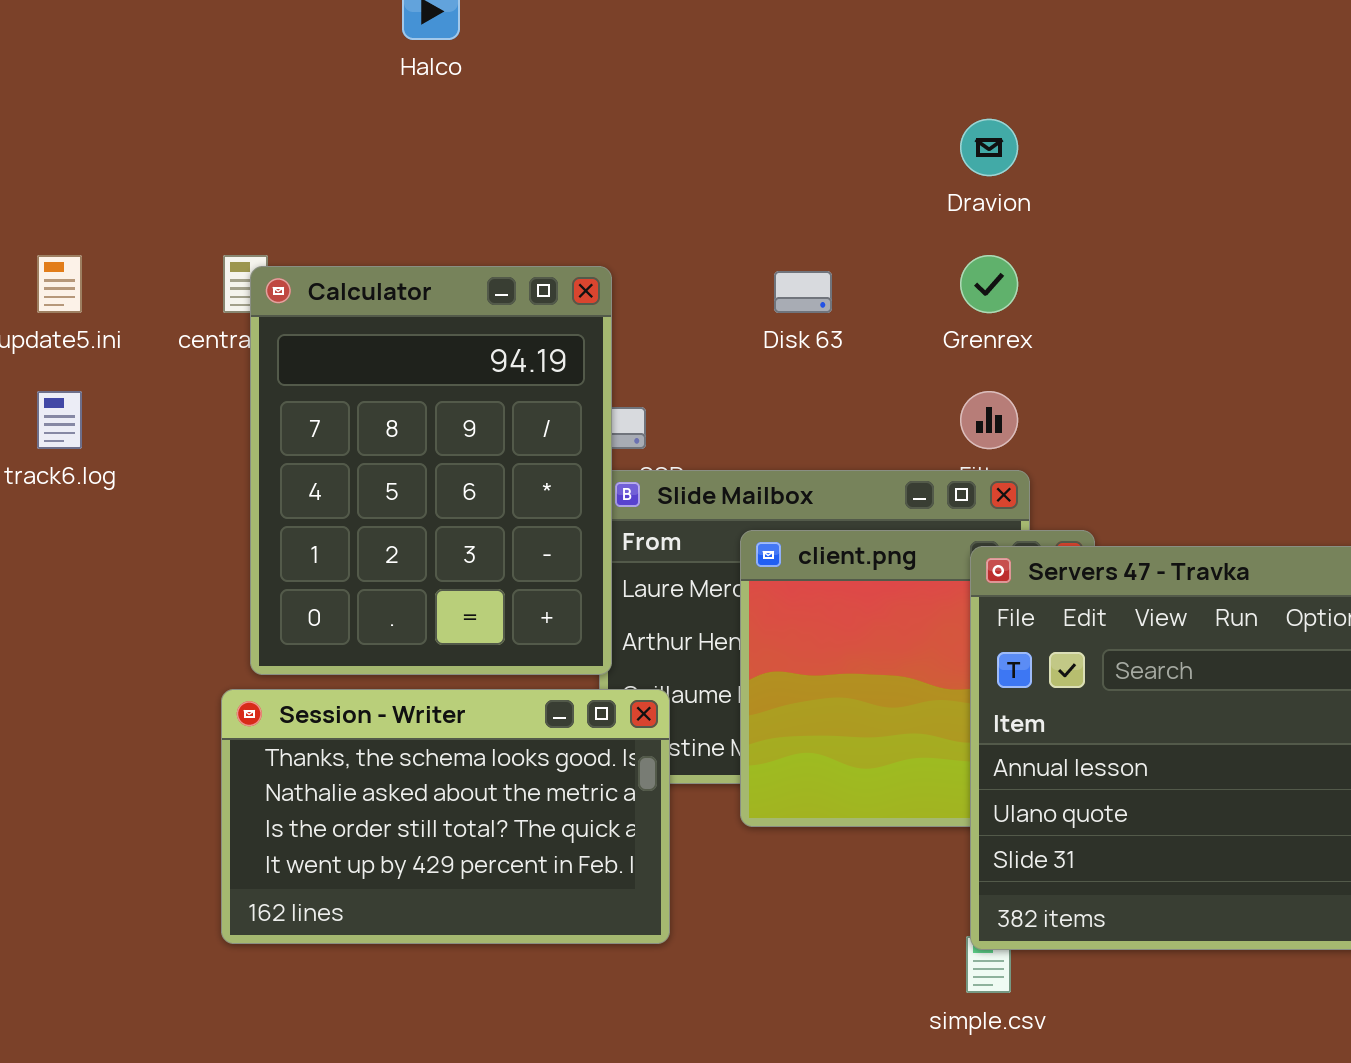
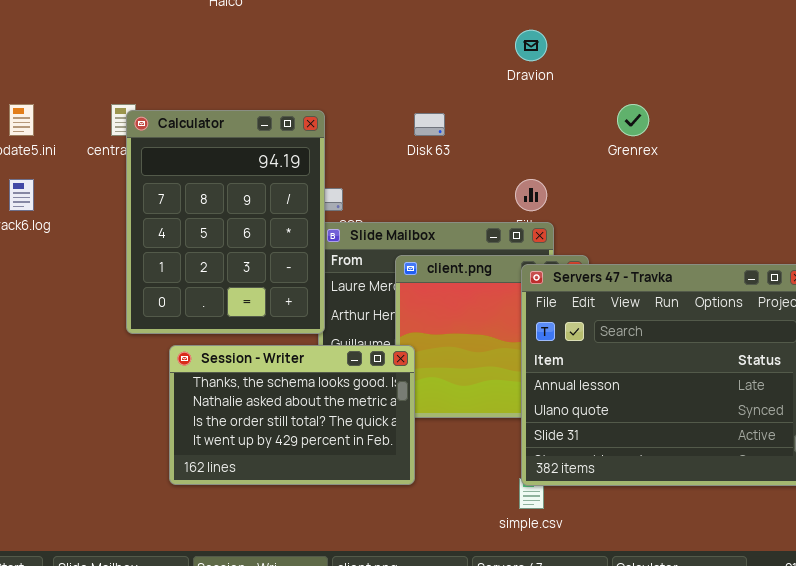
Grenrex: [960,255,1018,313] -> [617,104,649,136], moved
Session - Writer: [221,689,670,944] -> [169,345,415,485], moved

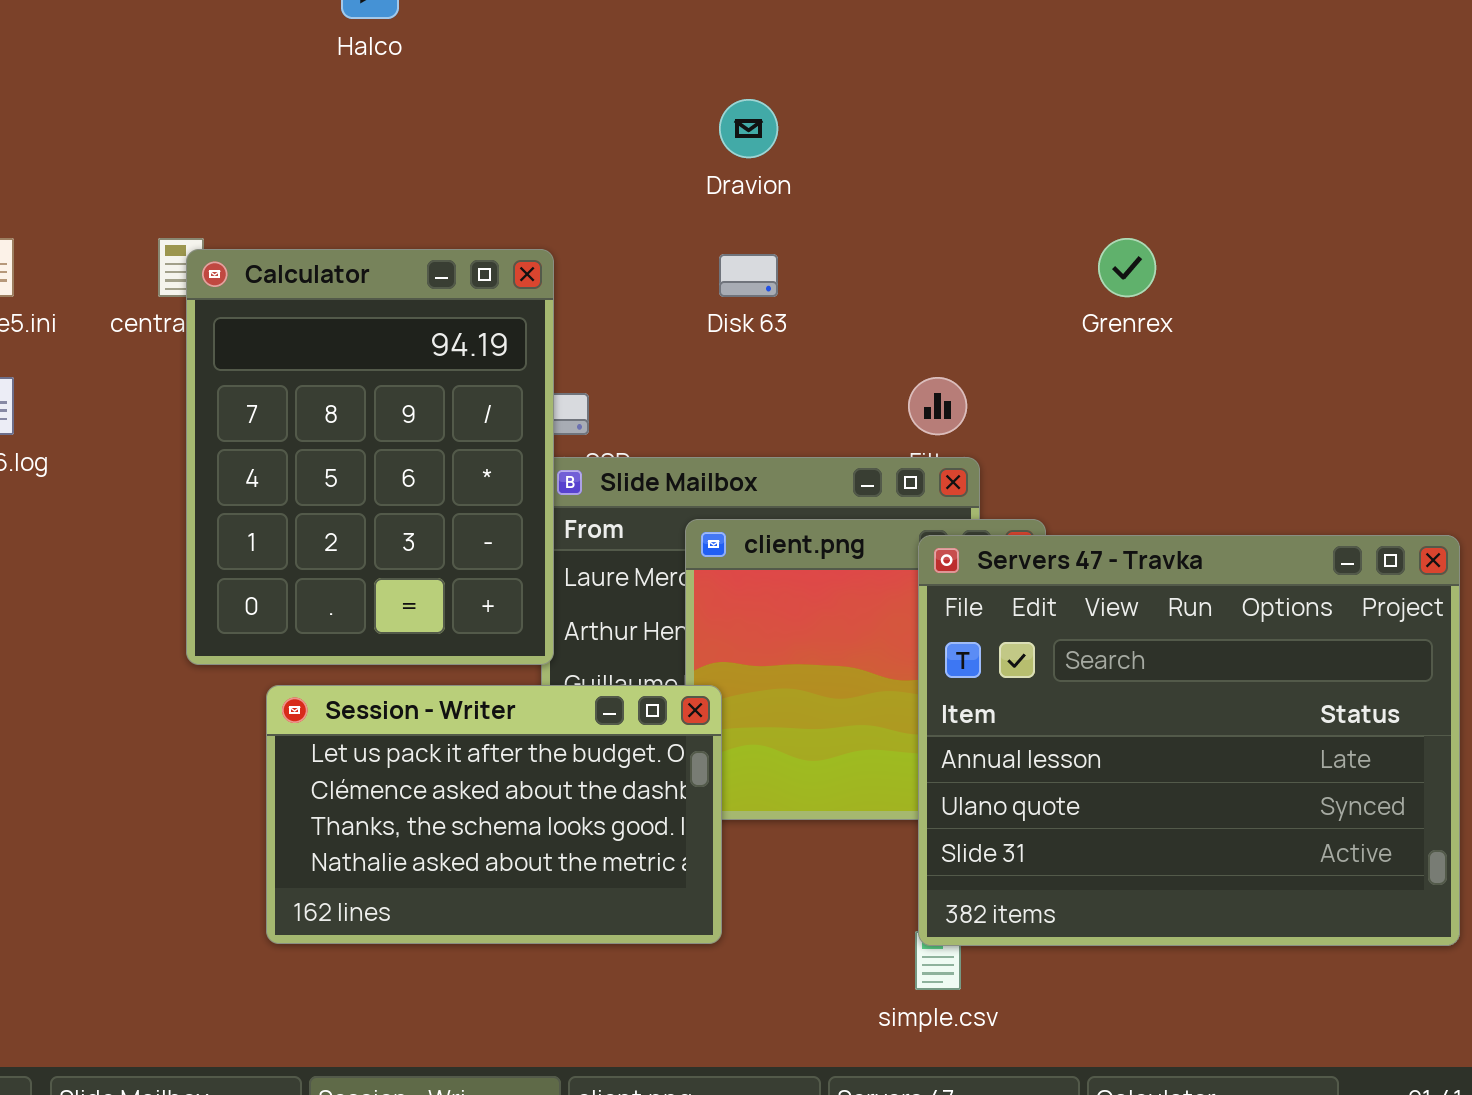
Dravion: [515,30,547,61] -> [719,99,778,158], moved
Session - Writer: [169,345,415,485] -> [266,685,722,944], scrolled up 2 rows

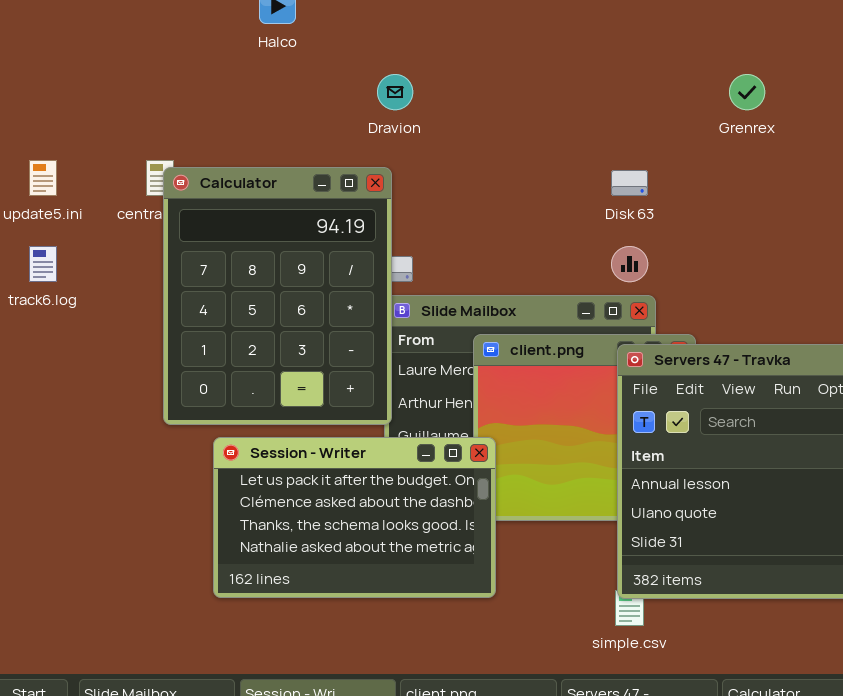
Dravion: [719,99,778,158] -> [377,74,413,110], moved
Grenrex: [1098,238,1156,297] -> [729,74,765,110], moved
Disk 63: [719,254,778,297] -> [611,170,648,196], moved

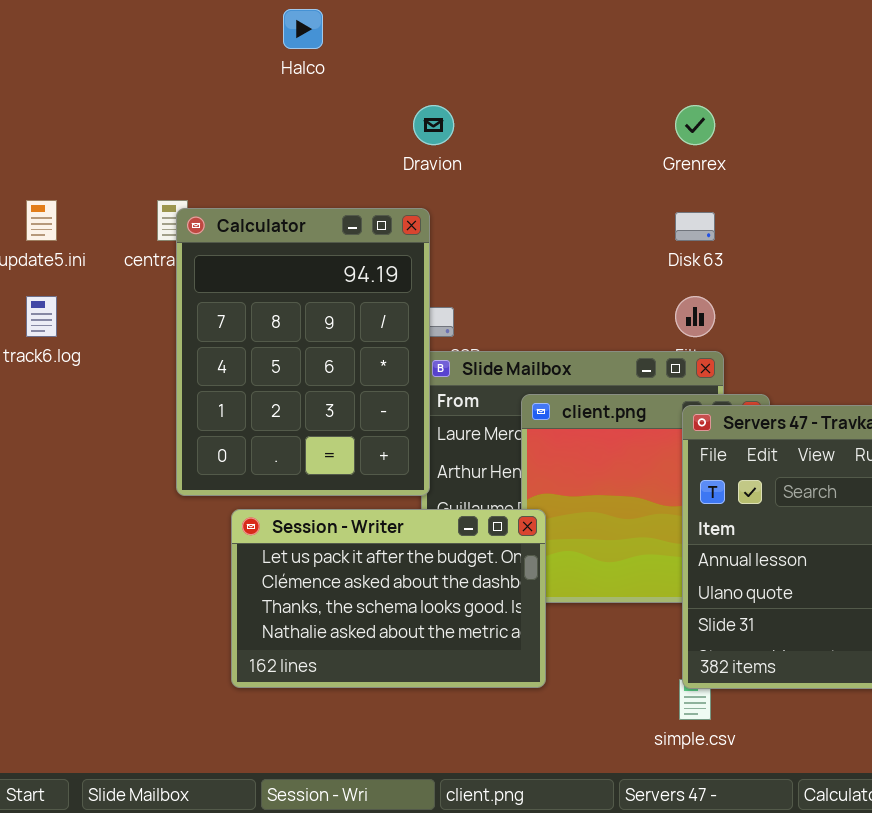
Grenrex: [729,74,765,110] -> [675,105,715,145], moved

